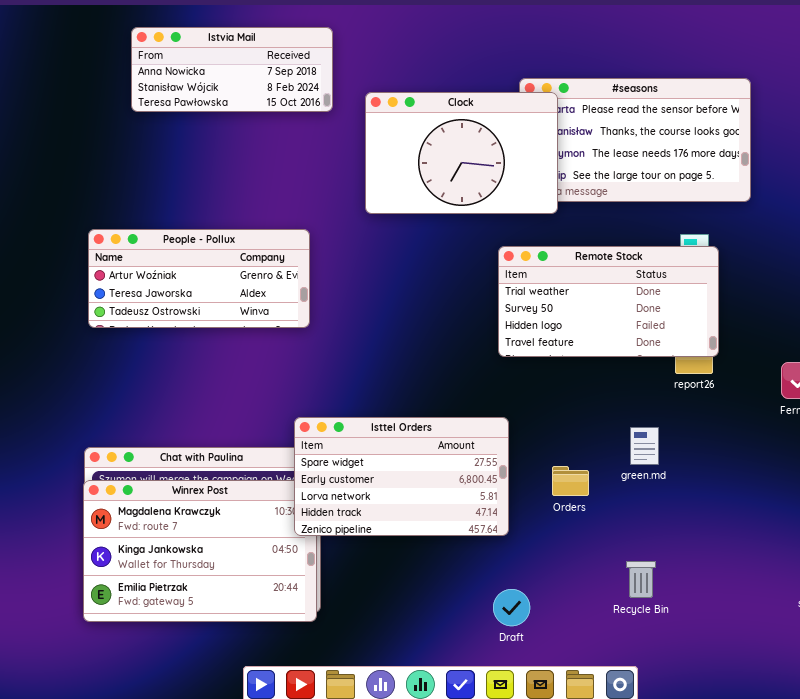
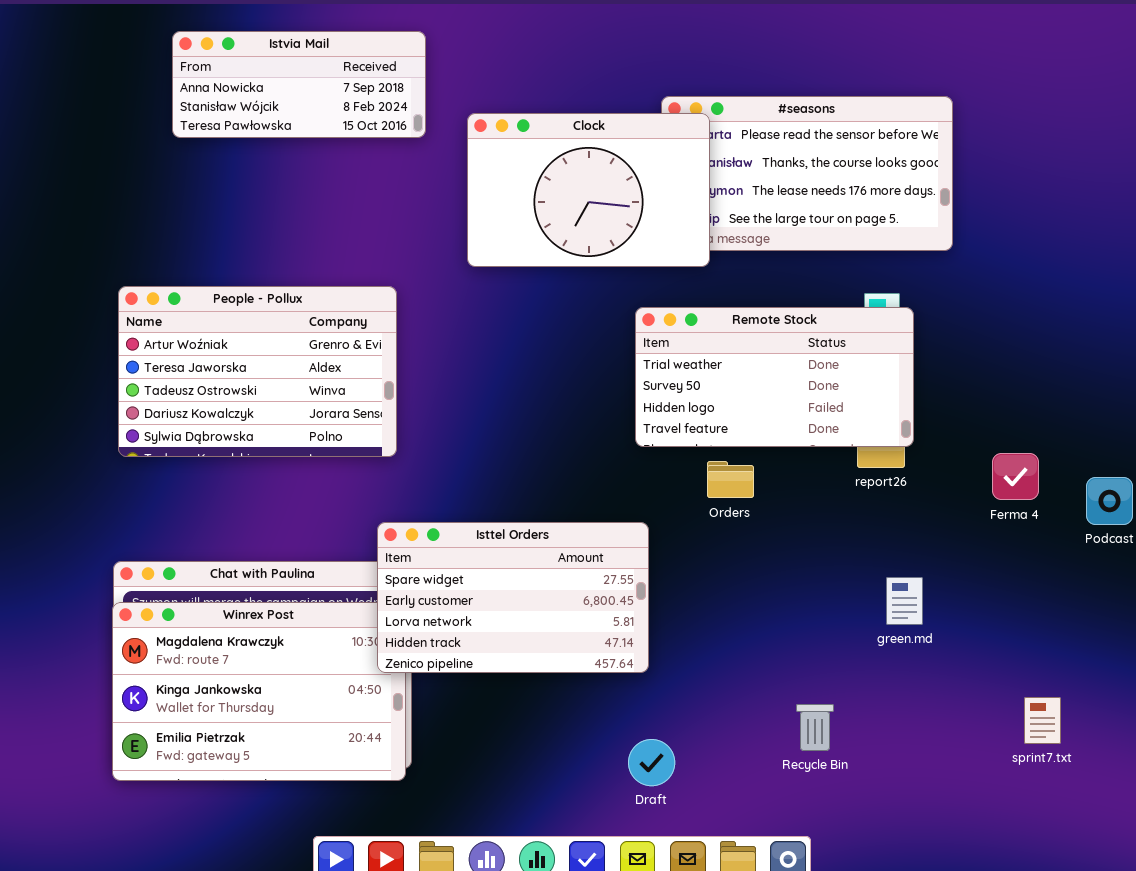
People - Pollux: [88,229,310,328] -> [118,286,397,457], resized
green.md: [630,427,659,465] -> [886,577,923,625], moved
Orders: [552,466,589,496] -> [707,461,754,498], moved

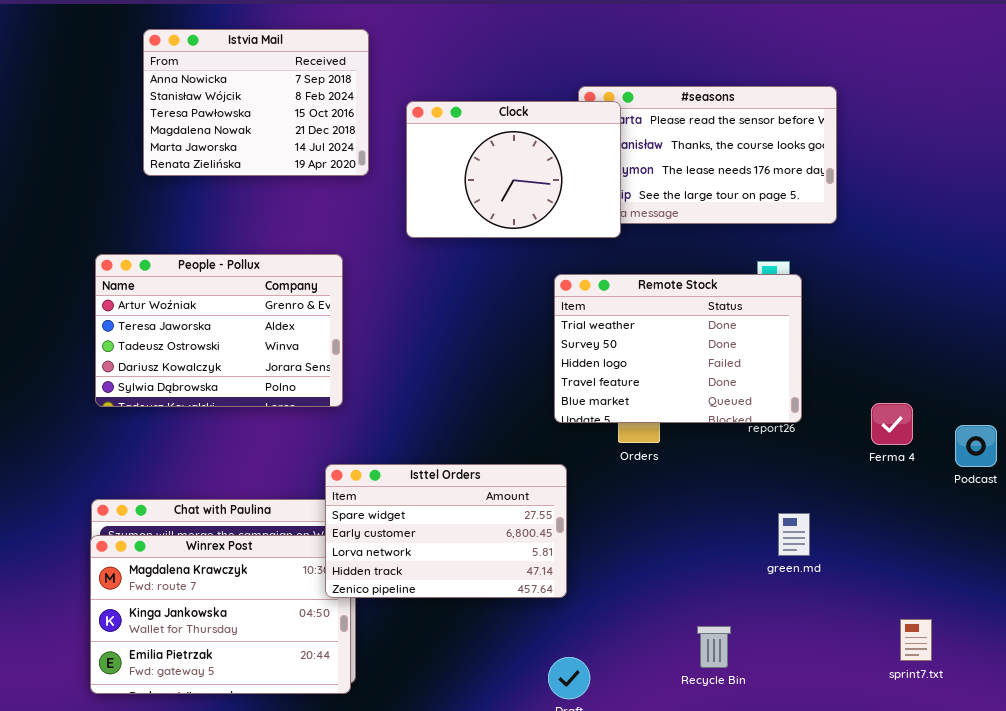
Istvia Mail: [172,31,426,138] -> [143,29,369,176], resized
Remote Stock: [635,307,914,447] -> [554,274,802,423], resized

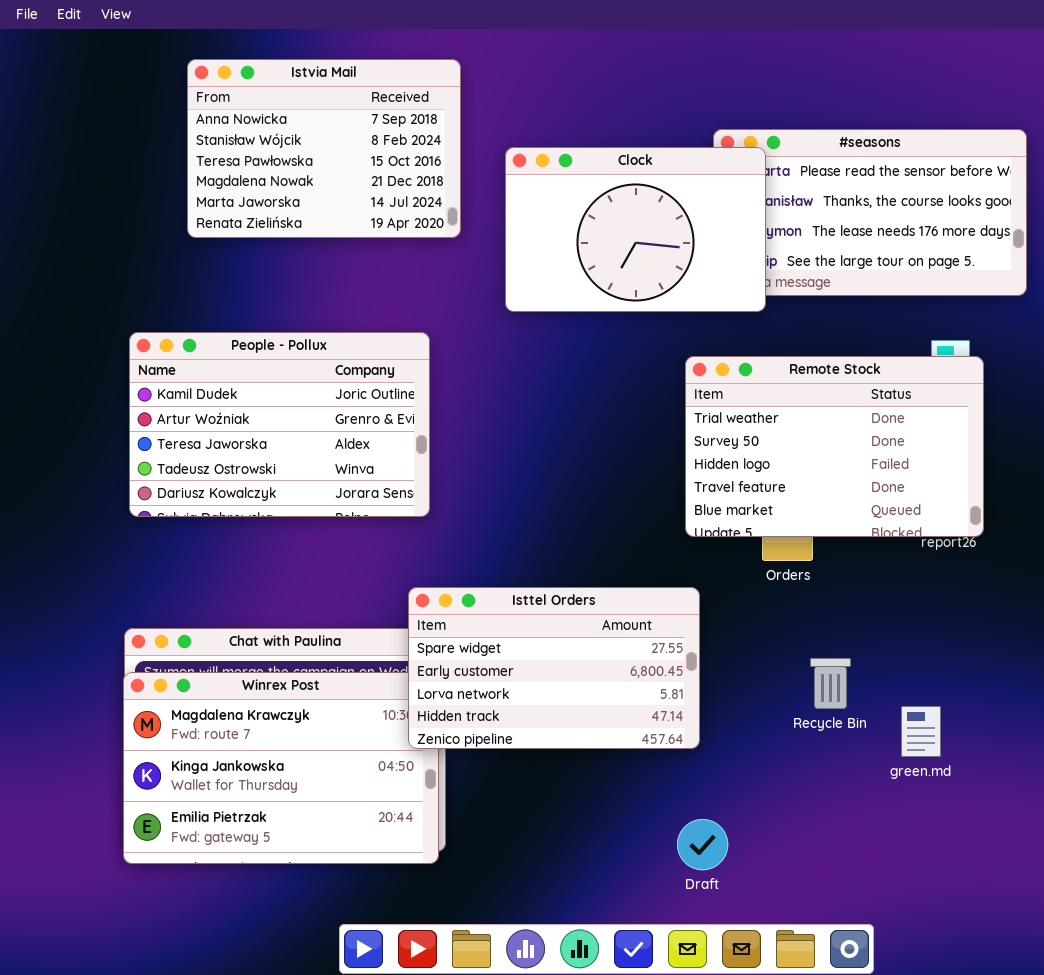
People - Pollux: [95,254,343,407] -> [129,332,430,517], scrolled up 1 row
green.md: [778,513,810,556] -> [901,706,941,757], moved
Recycle Bin: [697,626,731,668] -> [810,658,851,709], moved

